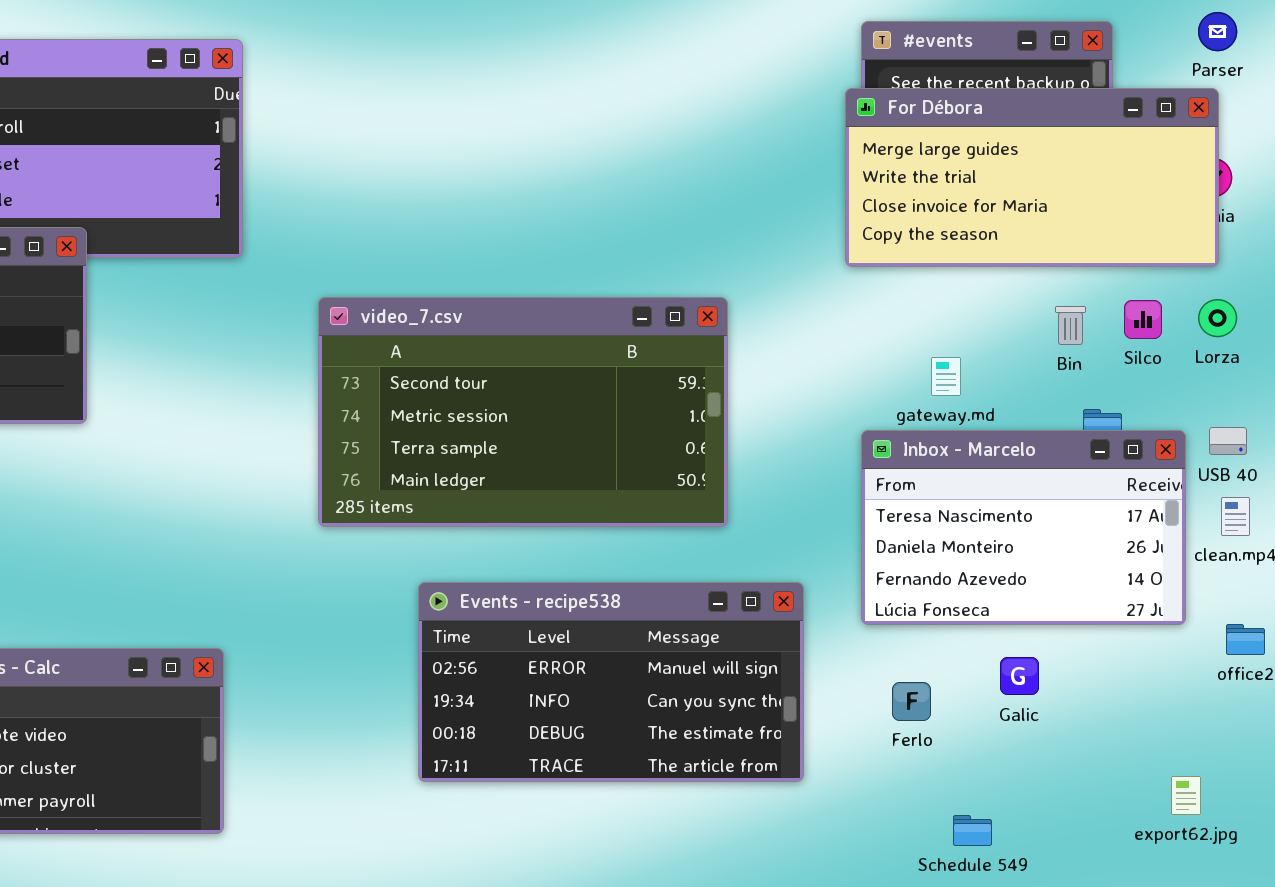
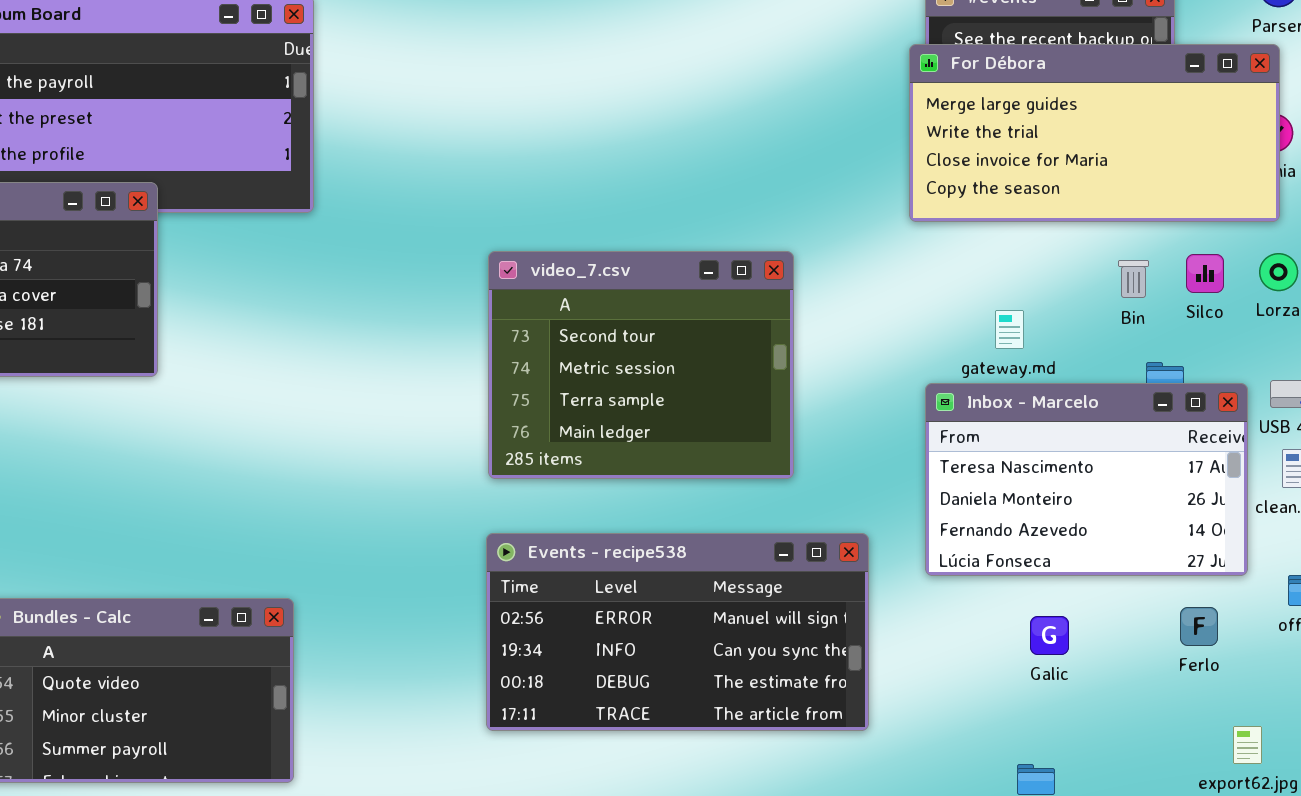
video_7.csv: [318,297,728,527] -> [488,251,794,479], resized
Galic: [1000,657,1039,695] -> [1030,616,1069,655], moved
Ferlo: [892,682,931,721] -> [1180,607,1218,646], moved

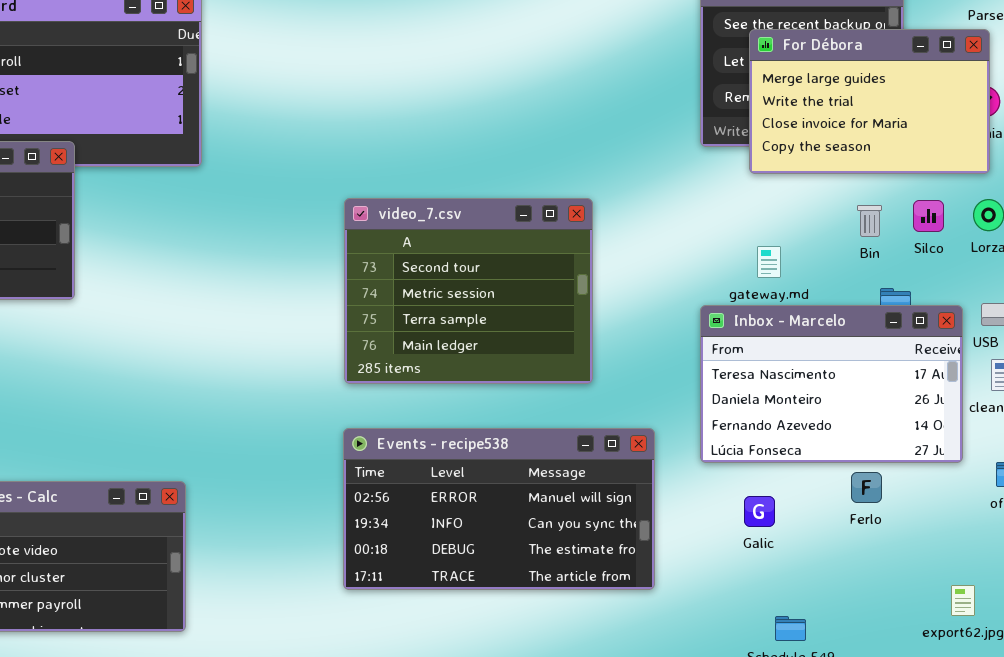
For Débora: [909,44,1280,222] -> [749,29,990,174], resized
Ferlo: [1180,607,1218,646] -> [851,472,882,503], moved
Galic: [1030,616,1069,655] -> [744,496,775,527], moved

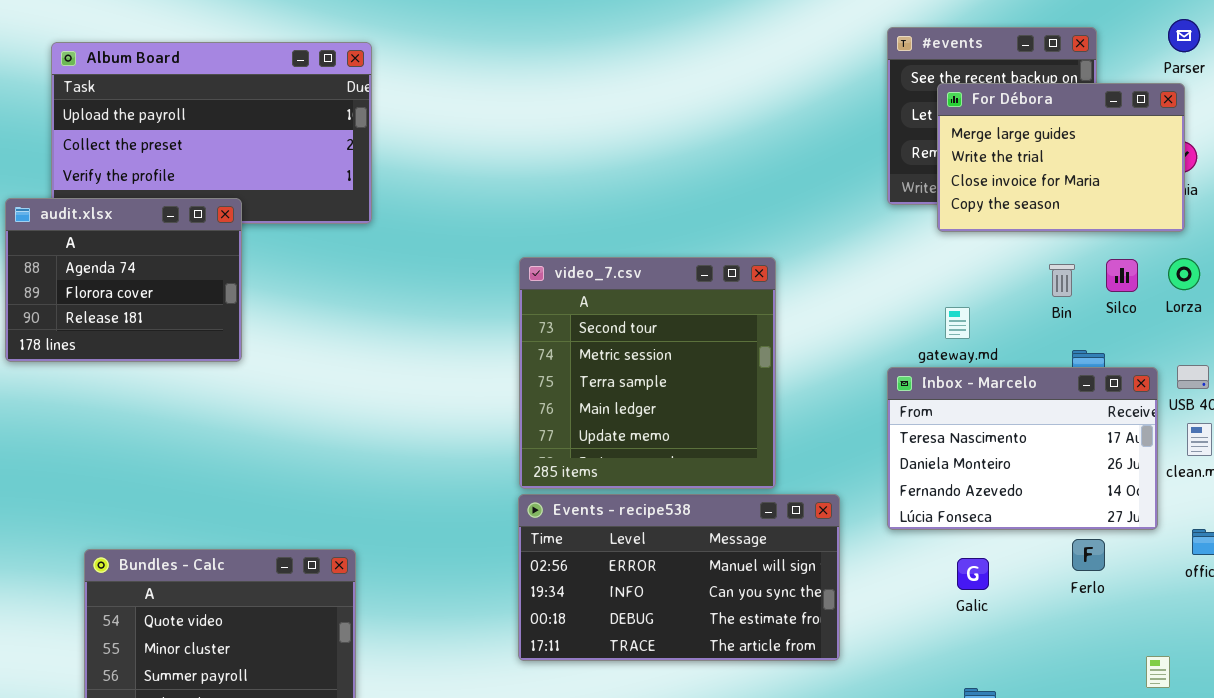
video_7.csv: [344,198,593,384] -> [519,257,776,489], resized
Ferlo: [851,472,882,503] -> [1072,539,1105,571], moved
Galic: [744,496,775,527] -> [957,558,989,590], moved

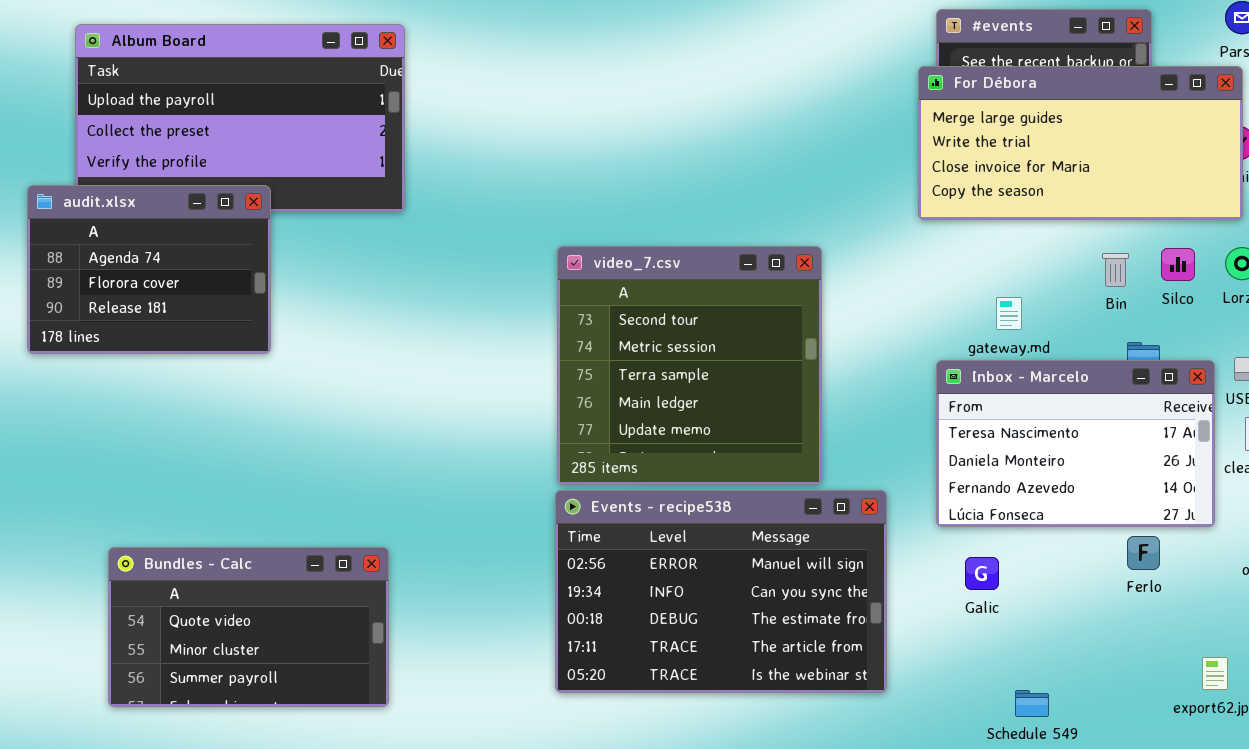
For Débora: [937,83,1185,232] -> [918,66,1243,220], resized
Events - recipe538: [518,494,840,661] -> [555,490,887,693], resized
Galic: [957,558,989,590] -> [965,557,999,590], moved

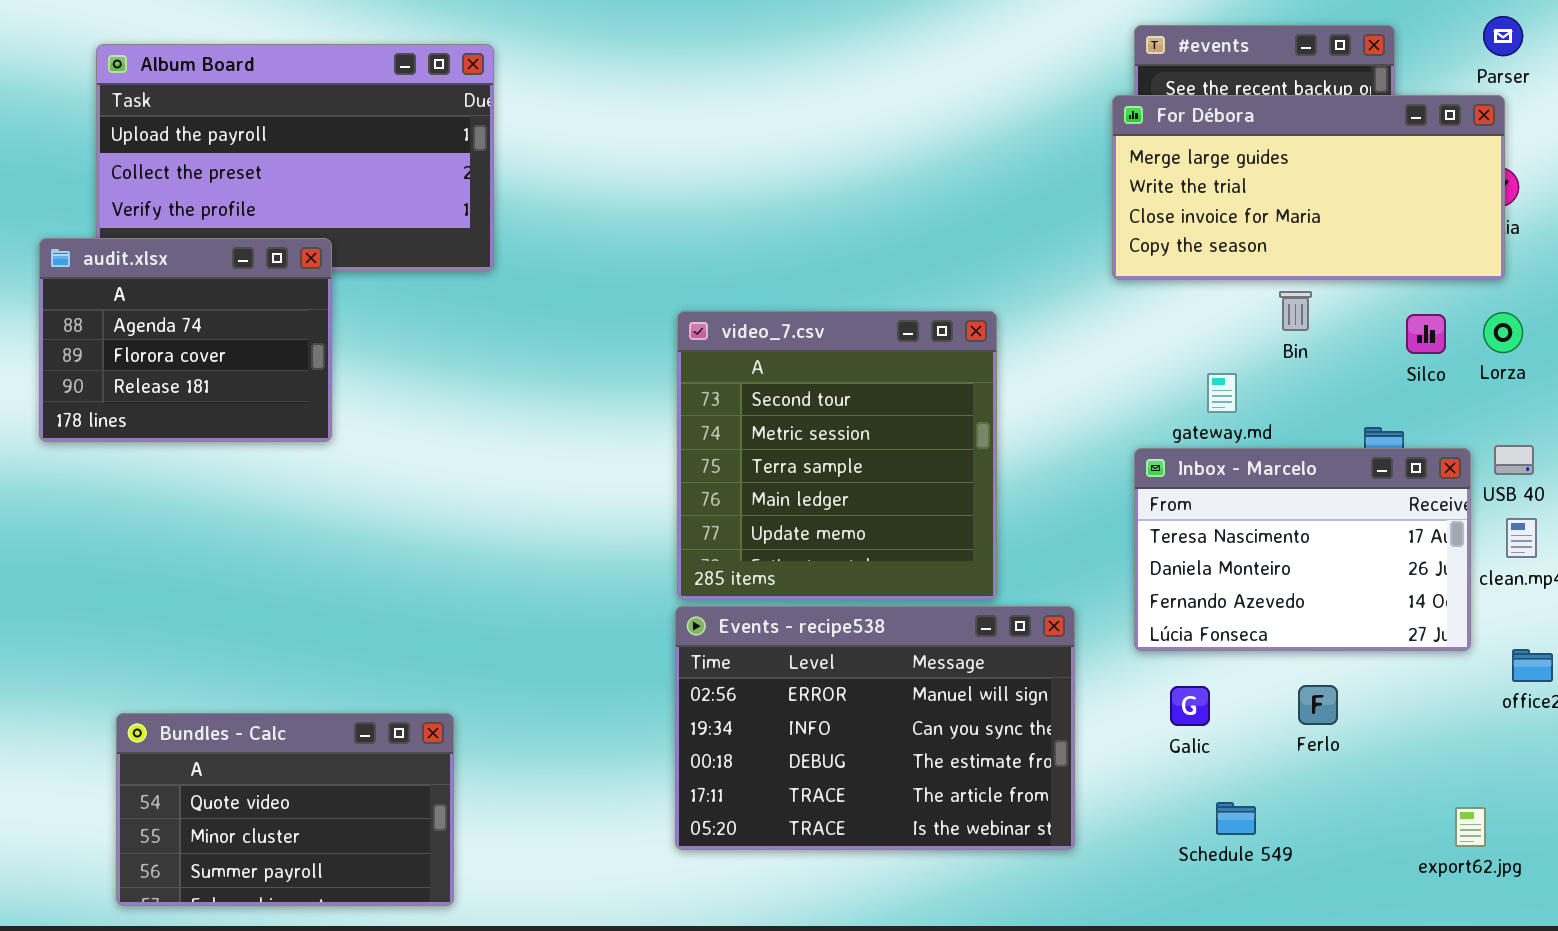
Bin: [1102,253,1129,287] -> [1279,291,1312,331], moved
Ferlo: [1127,536,1160,570] -> [1298,685,1338,725], moved
Bundles - Calc: [108,547,389,707] -> [116,713,454,906], moved
Schedule 549: [1015,690,1049,717] -> [1216,802,1256,835], moved

